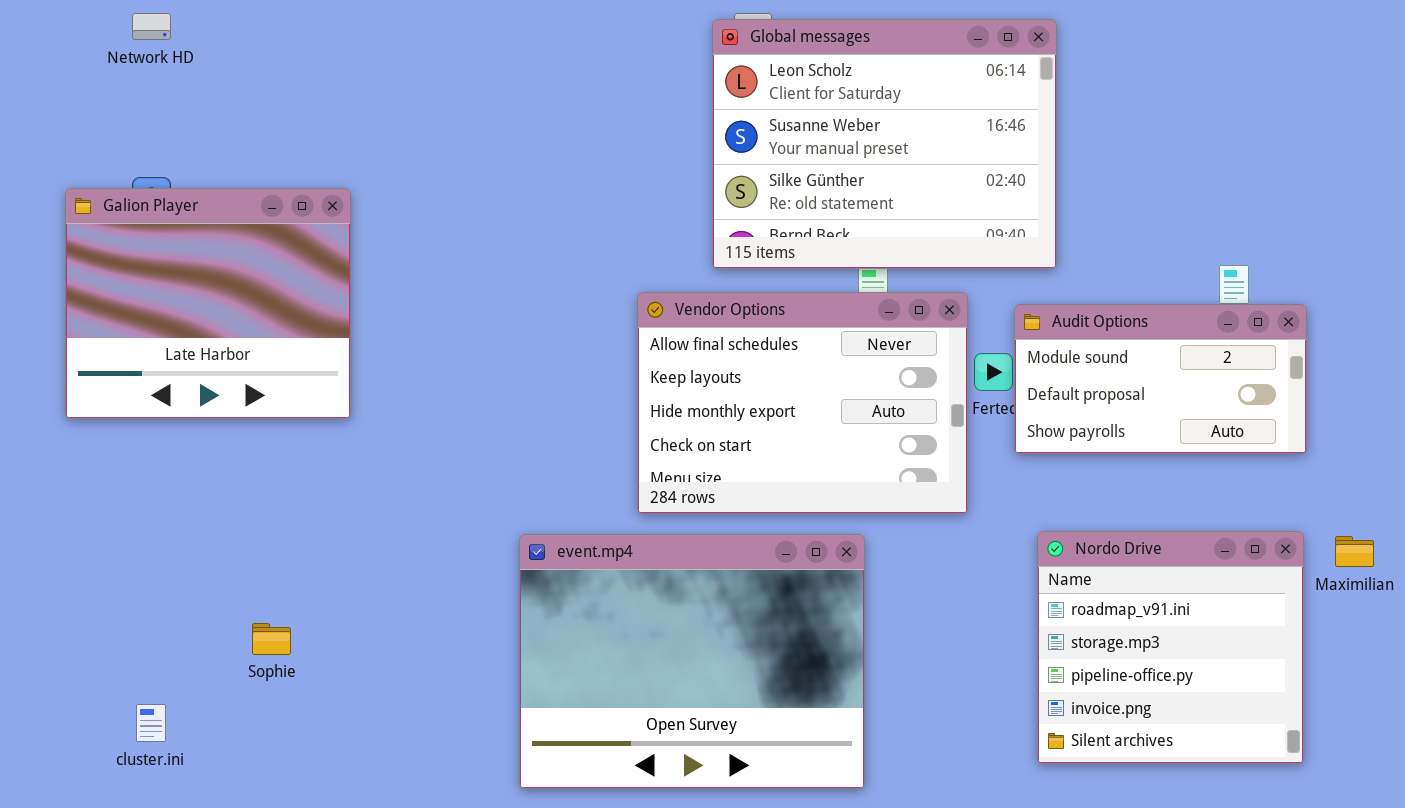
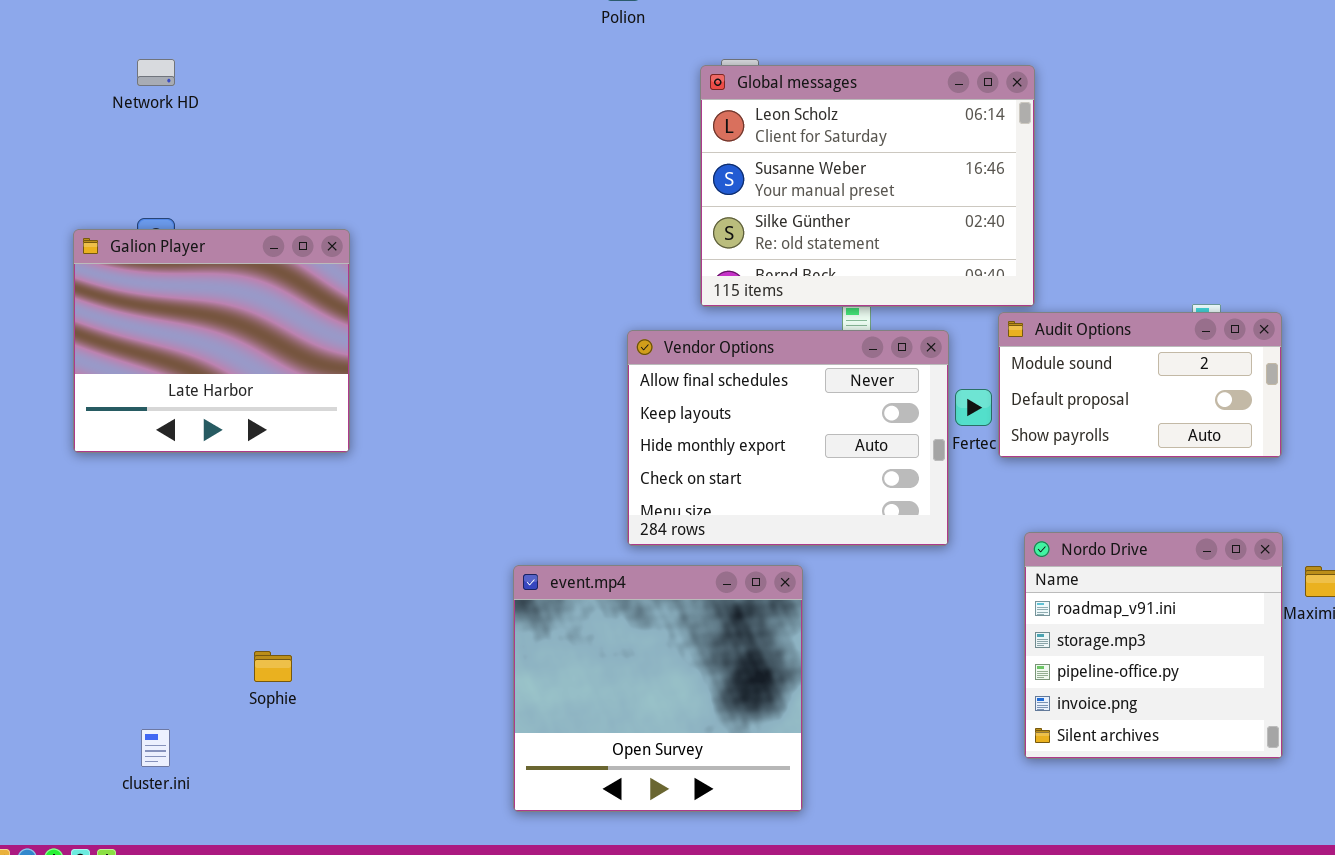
Audit Options: [1014,304,1307,454] -> [998,312,1282,458], moved
Nordo Drive: [1037,531,1304,764] -> [1024,532,1283,759], moved
event.mp4: [519,534,865,789] -> [513,565,803,812], resized

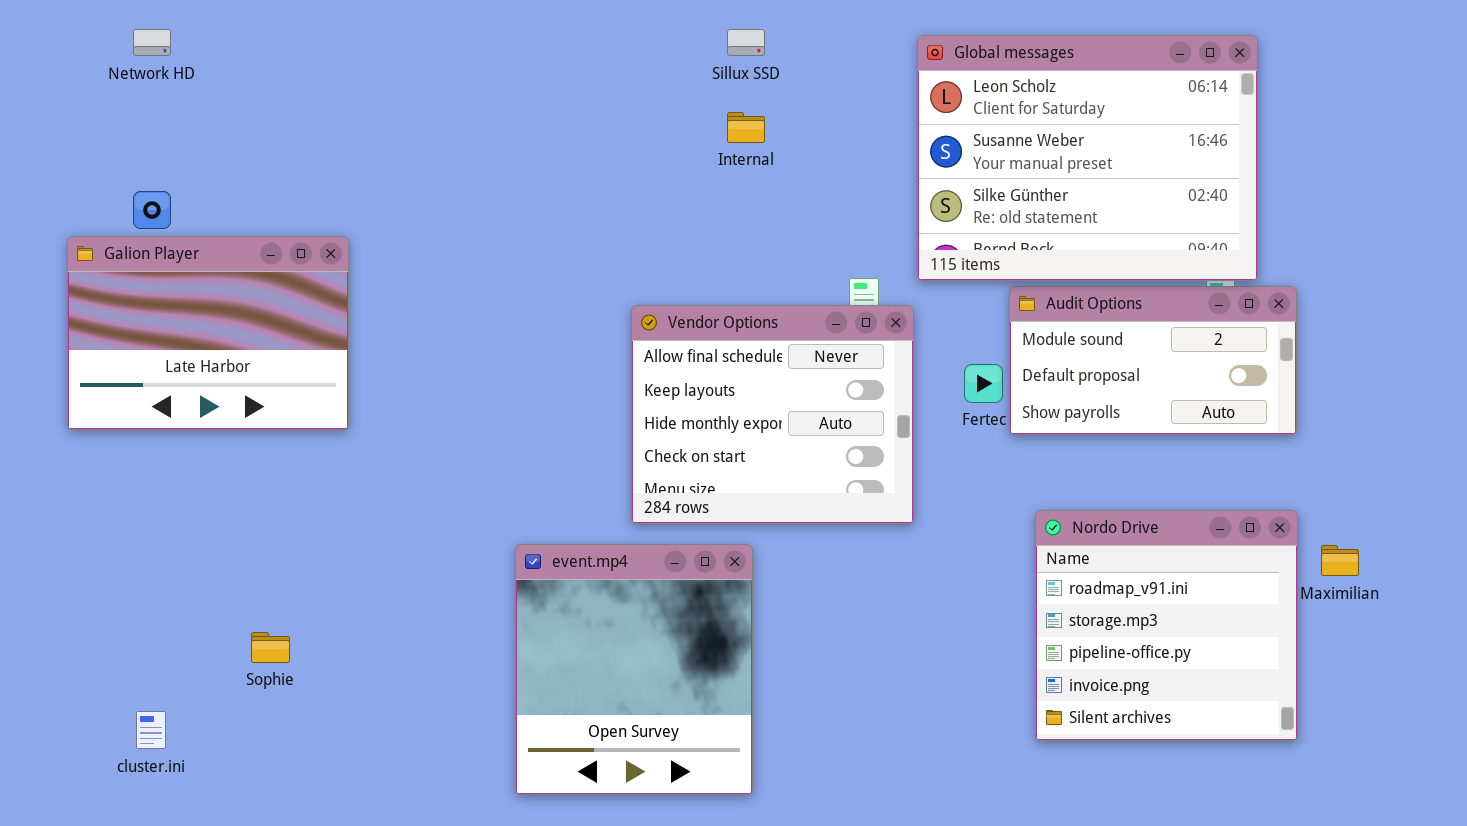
Global messages: [700,65,1035,307] -> [917,35,1258,281], moved
Galion Player: [73,229,350,453] -> [67,236,349,430], resized
Vendor Options: [627,330,949,546] -> [631,305,914,524], resized
event.mp4: [513,565,803,812] -> [515,544,753,795], resized

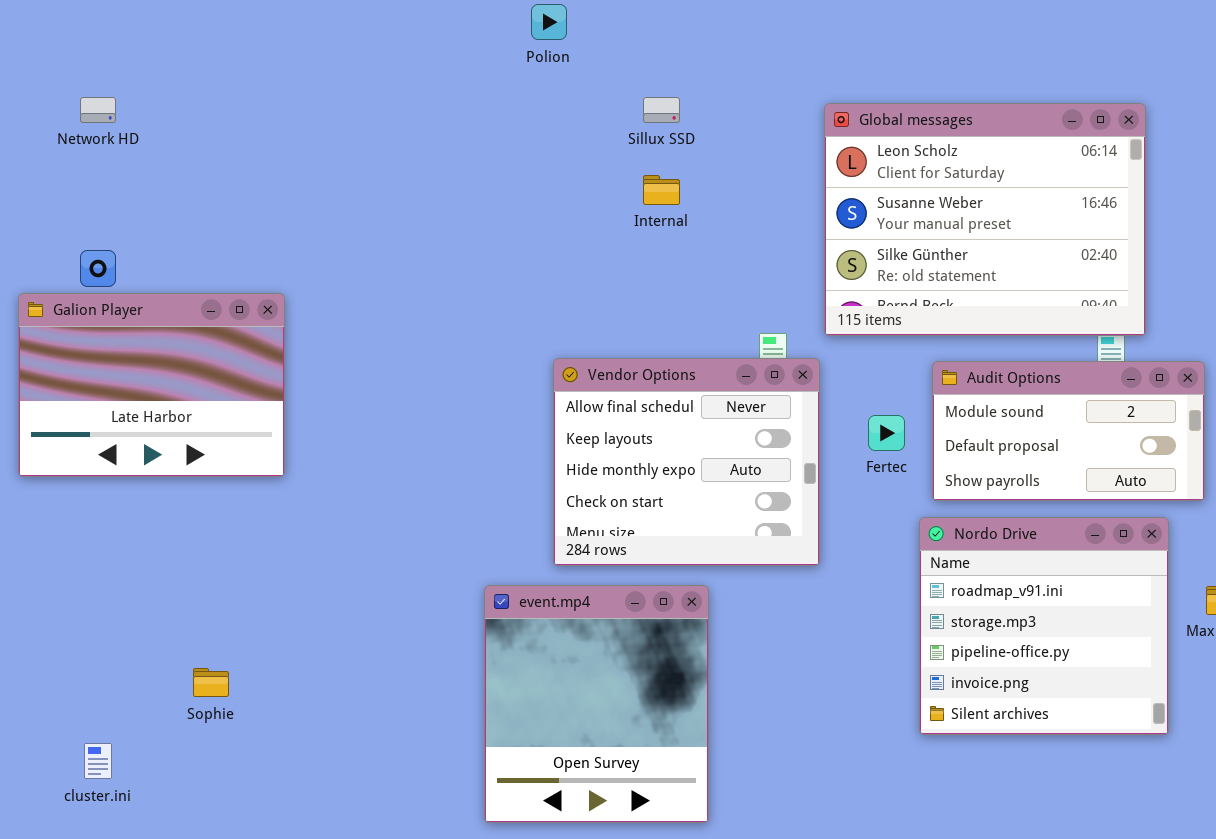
Audit Options: [1009,286,1297,435] -> [932,361,1205,501], moved
Nordo Drive: [1035,510,1298,741] -> [919,517,1169,735], moved
event.mp4: [515,544,753,795] -> [484,585,709,823], moved

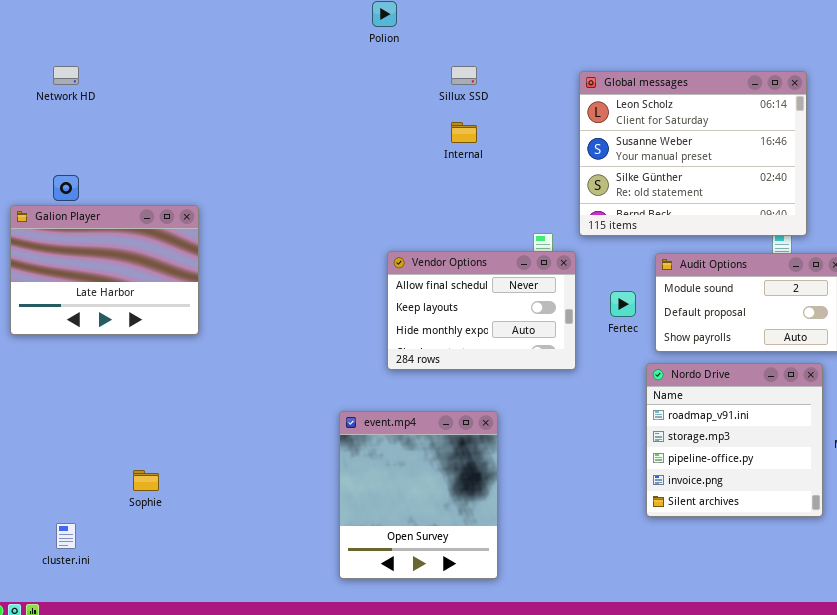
Vendor Options: [553,358,820,566] -> [387,251,576,370], resized

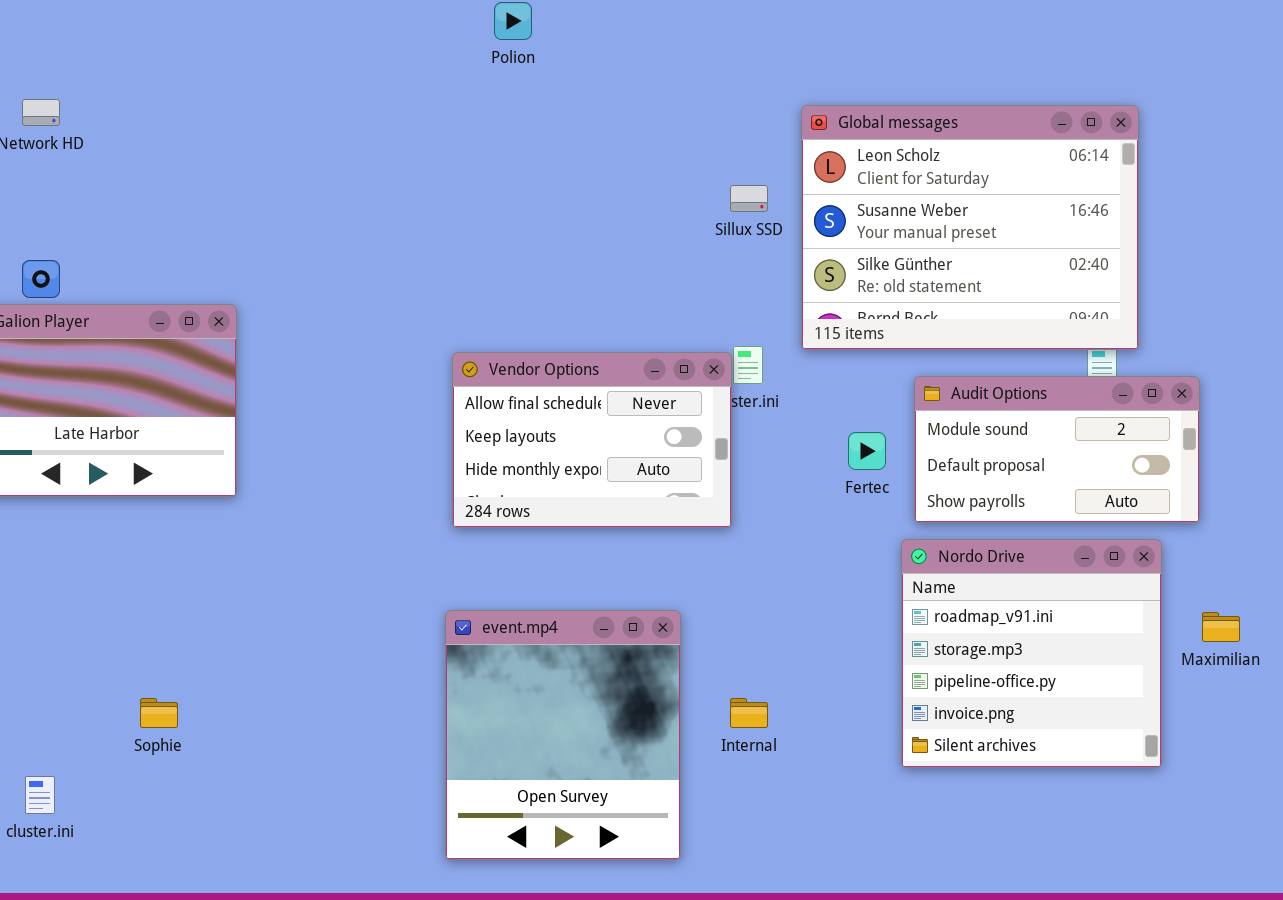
Sillux SSD: [451,66,477,85] -> [730,185,768,212], moved
Internal: [451,122,477,143] -> [730,698,768,728], moved
Vendor Options: [387,251,576,370] -> [452,352,732,528], moved

